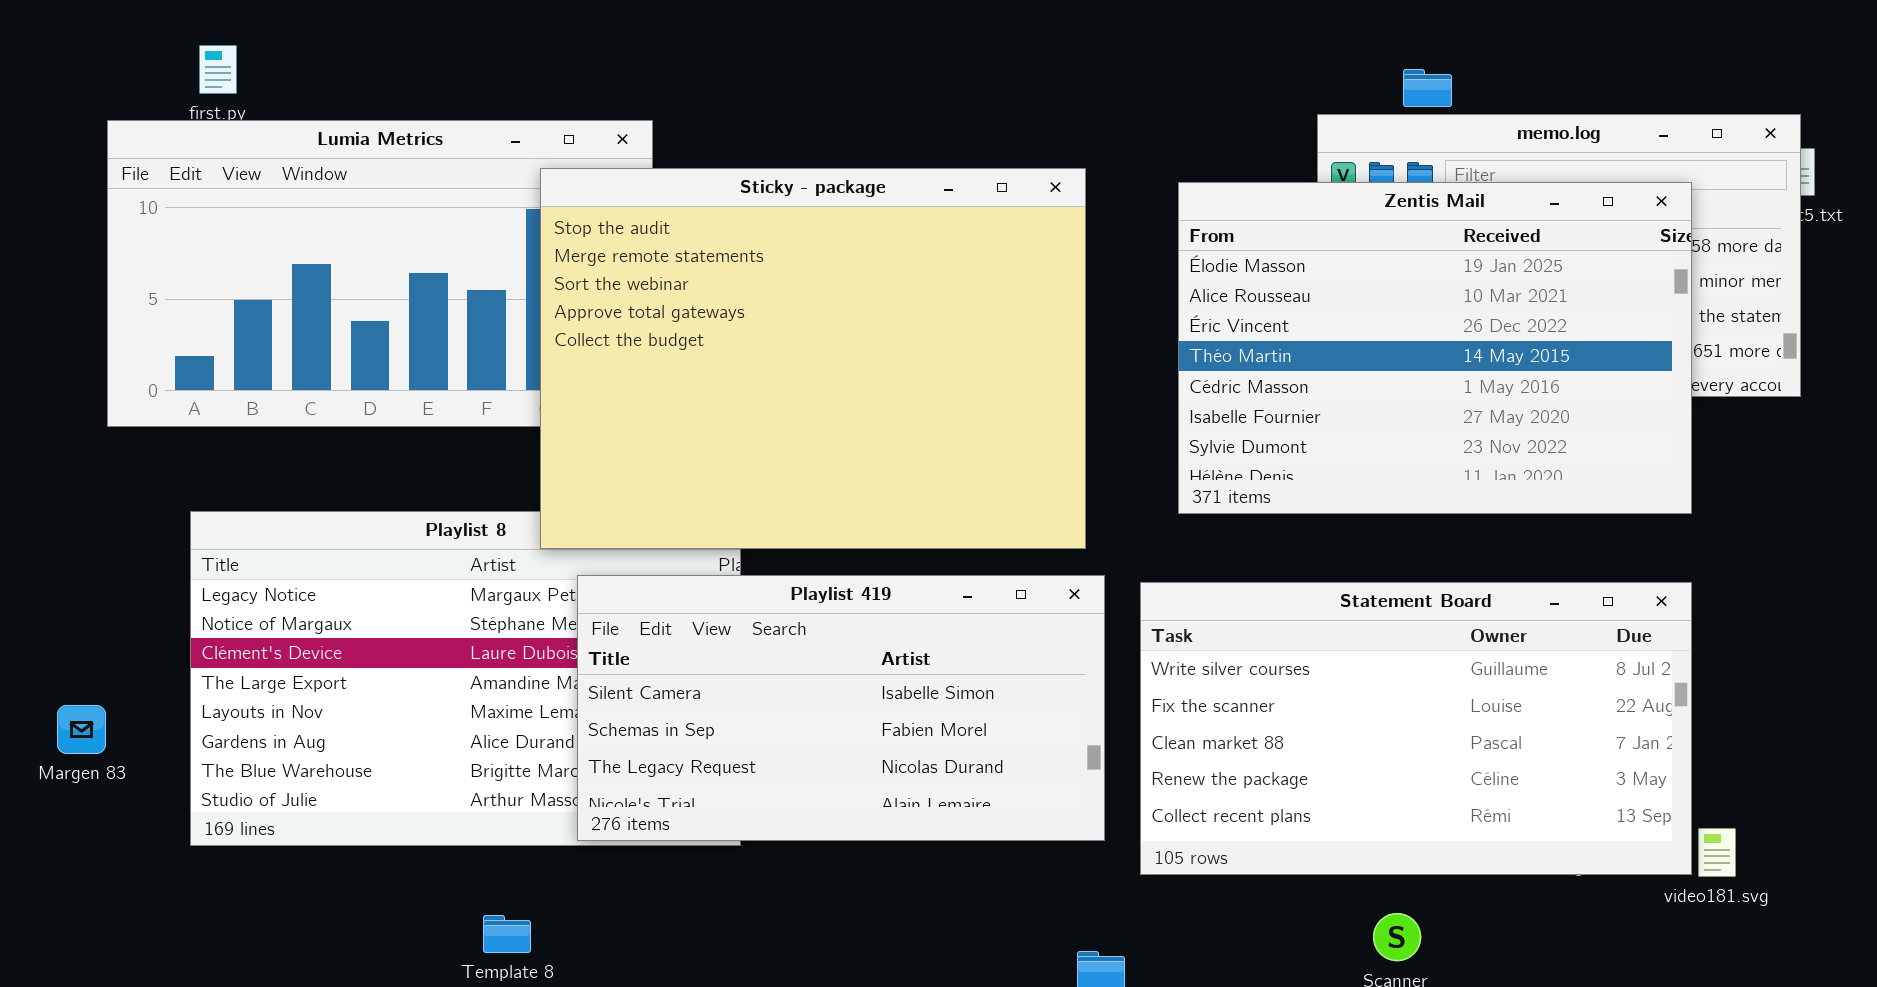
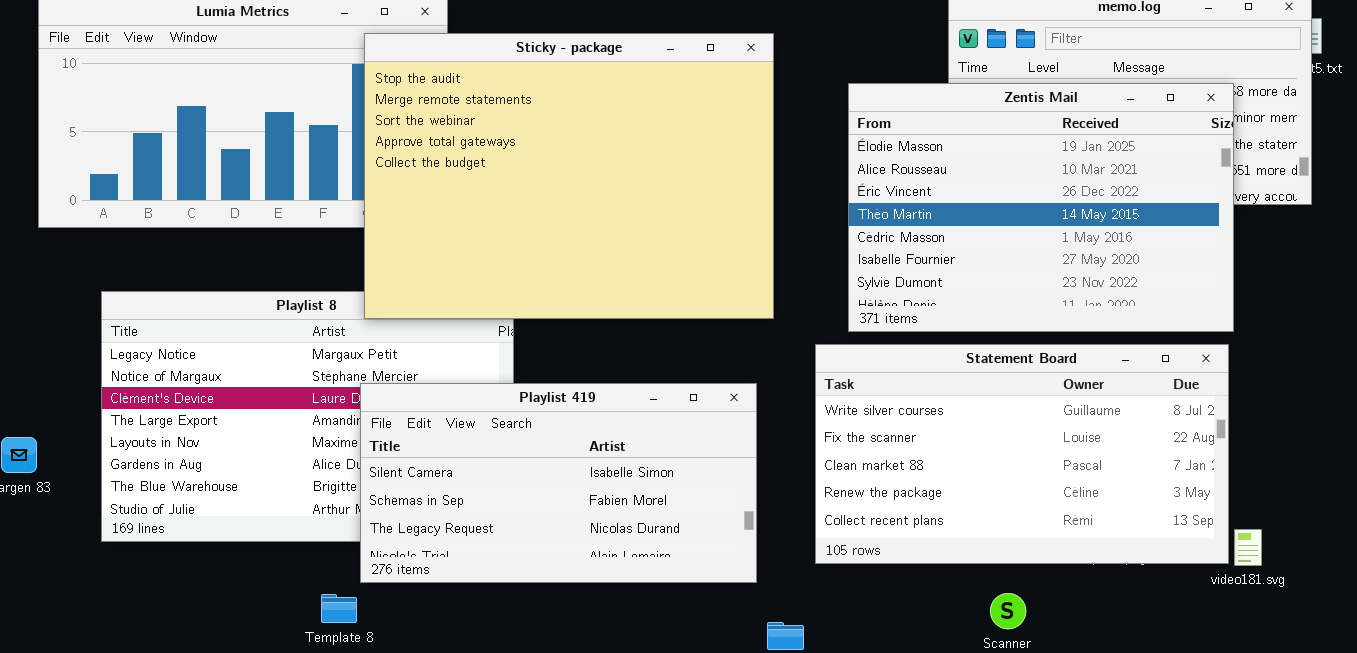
Zentis Mail: [1178,182,1692,514] -> [848,83,1234,332], moved
Playlist 419: [577,575,1105,841] -> [360,383,757,583], moved

